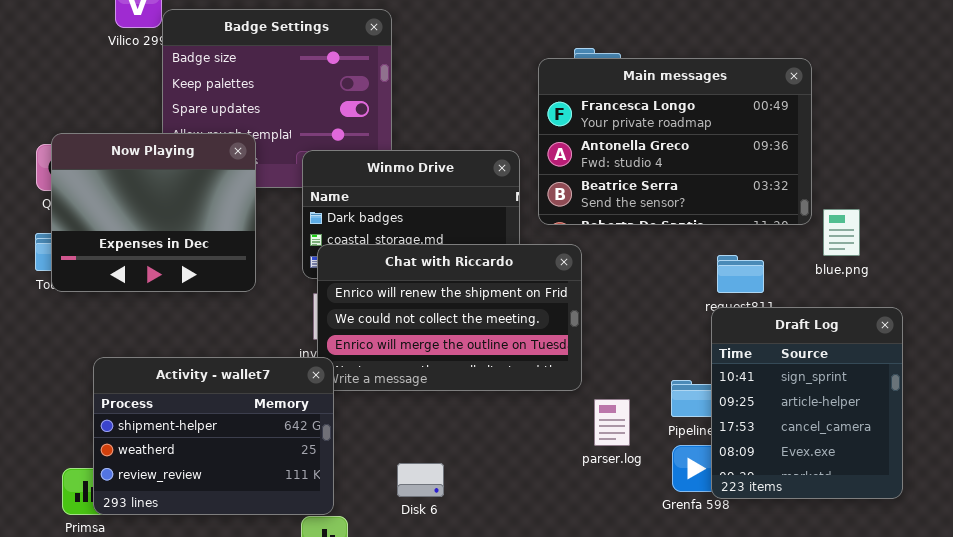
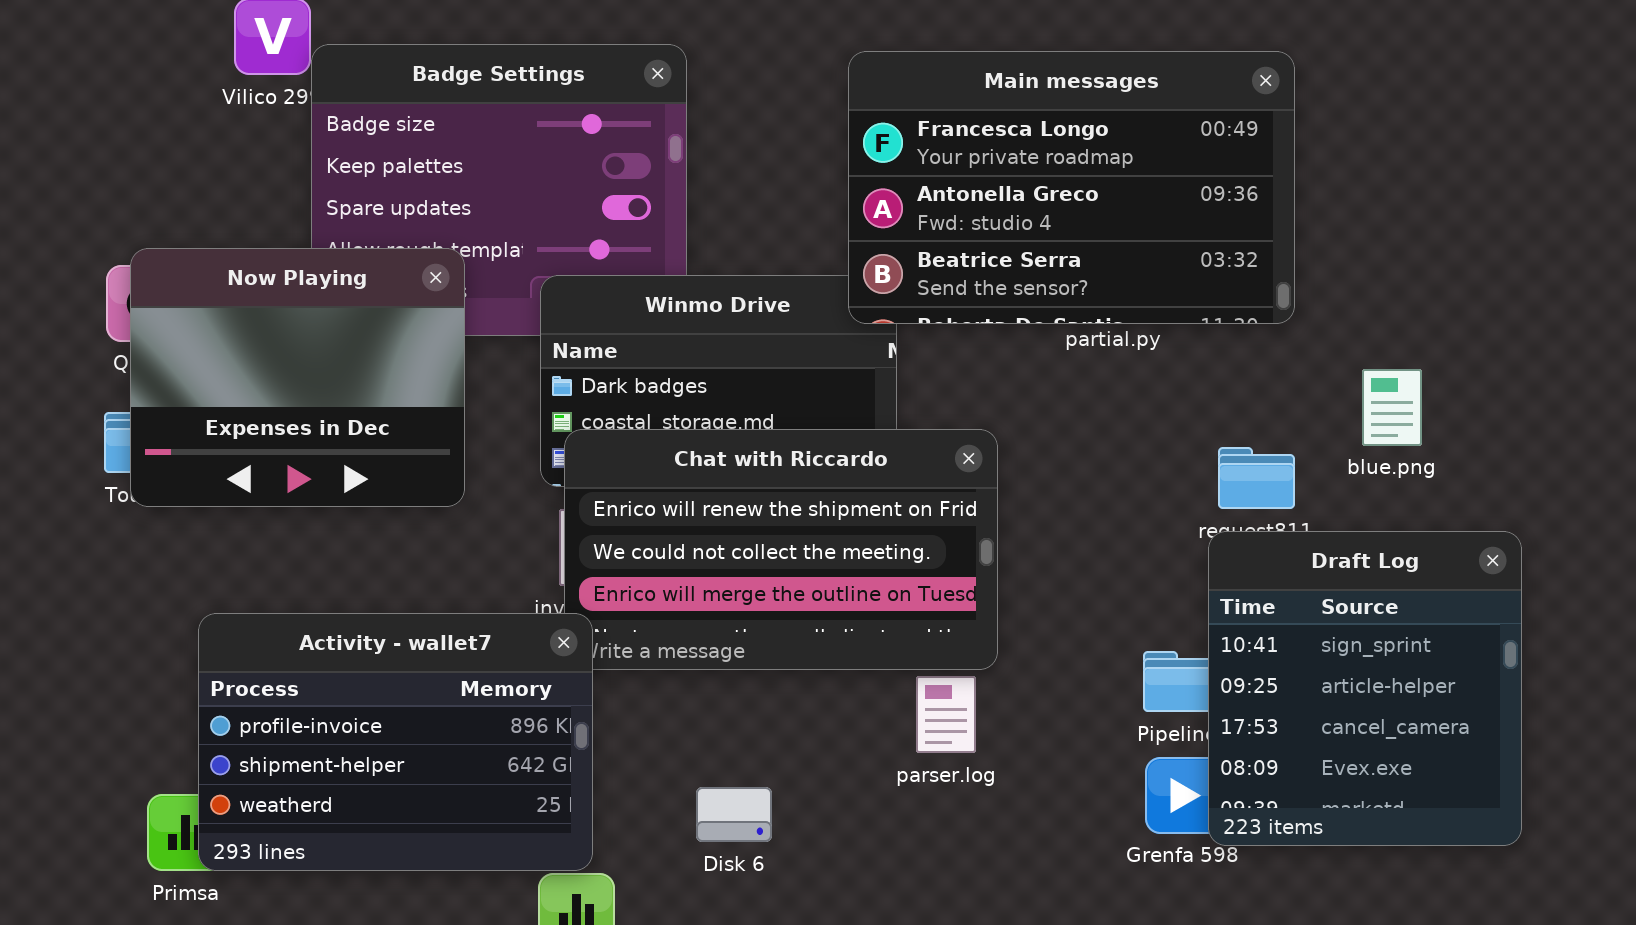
Main messages: [538,58,812,225] -> [848,51,1295,324], moved
blue.png: [823,209,860,256] -> [1362,369,1422,446], moved
Activity - wallet7: [93,357,334,515] -> [198,613,593,871], scrolled up 1 row
parser.log: [594,399,630,446] -> [916,676,976,753], moved

